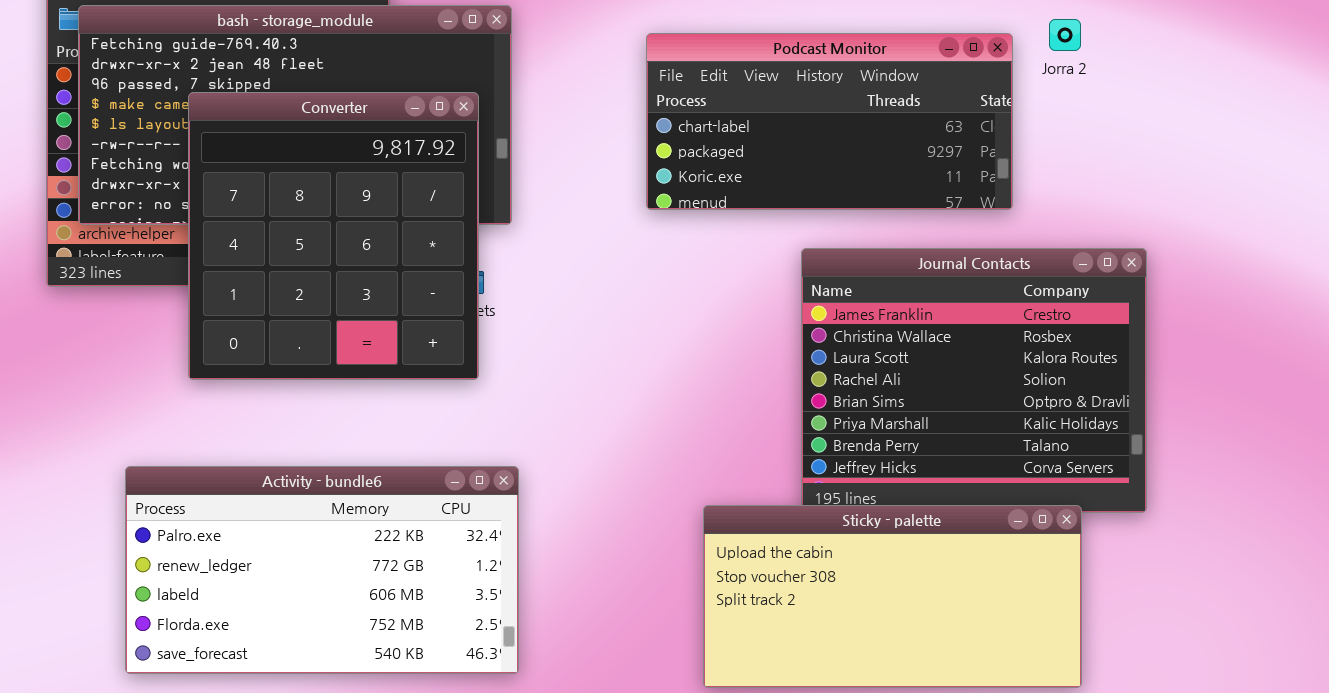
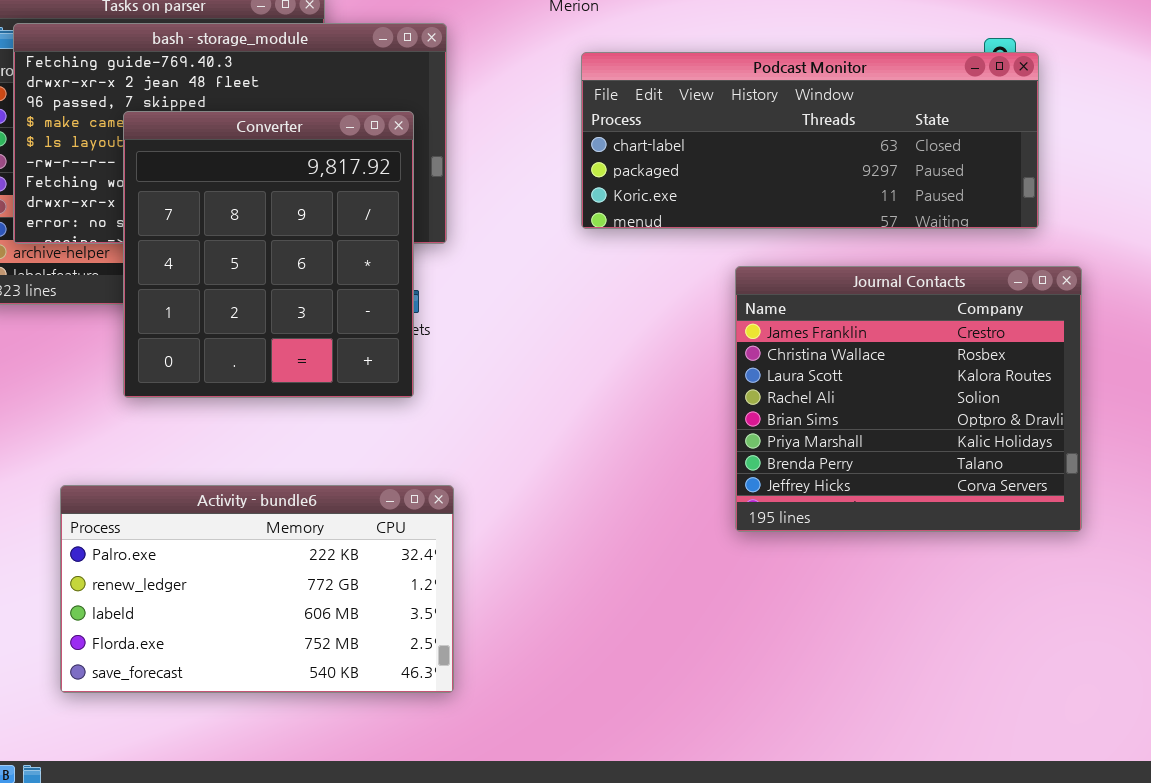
Podcast Monitor: [646,33,1013,210] -> [581,52,1039,229], resized
Sticky - palette: [703,505,1082,688] -> none, closed

